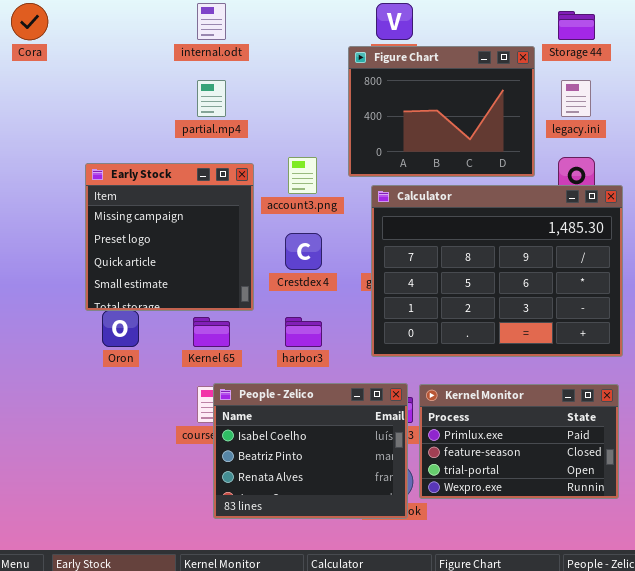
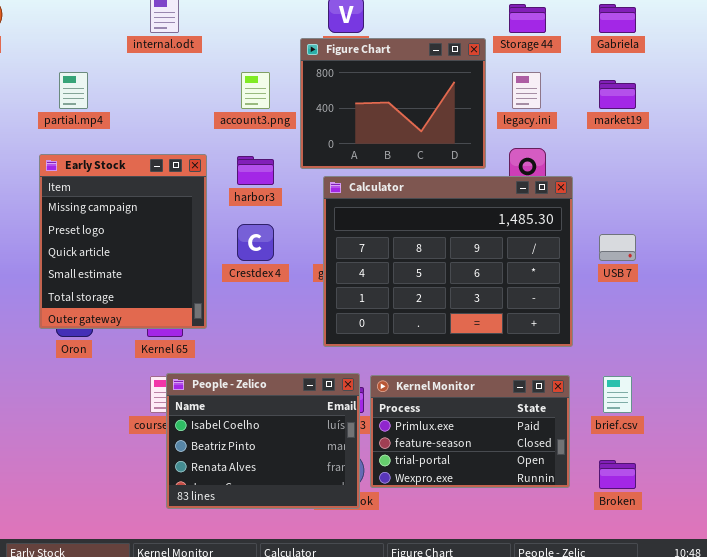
partial.mp4: [197,80,226,117] -> [59,72,88,109], moved
account3.png: [288,157,317,194] -> [241,72,270,109], moved
Early Stock: [85,163,254,311] -> [39,154,207,329], resized
harbor3: [285,317,322,347] -> [237,156,274,185], moved

